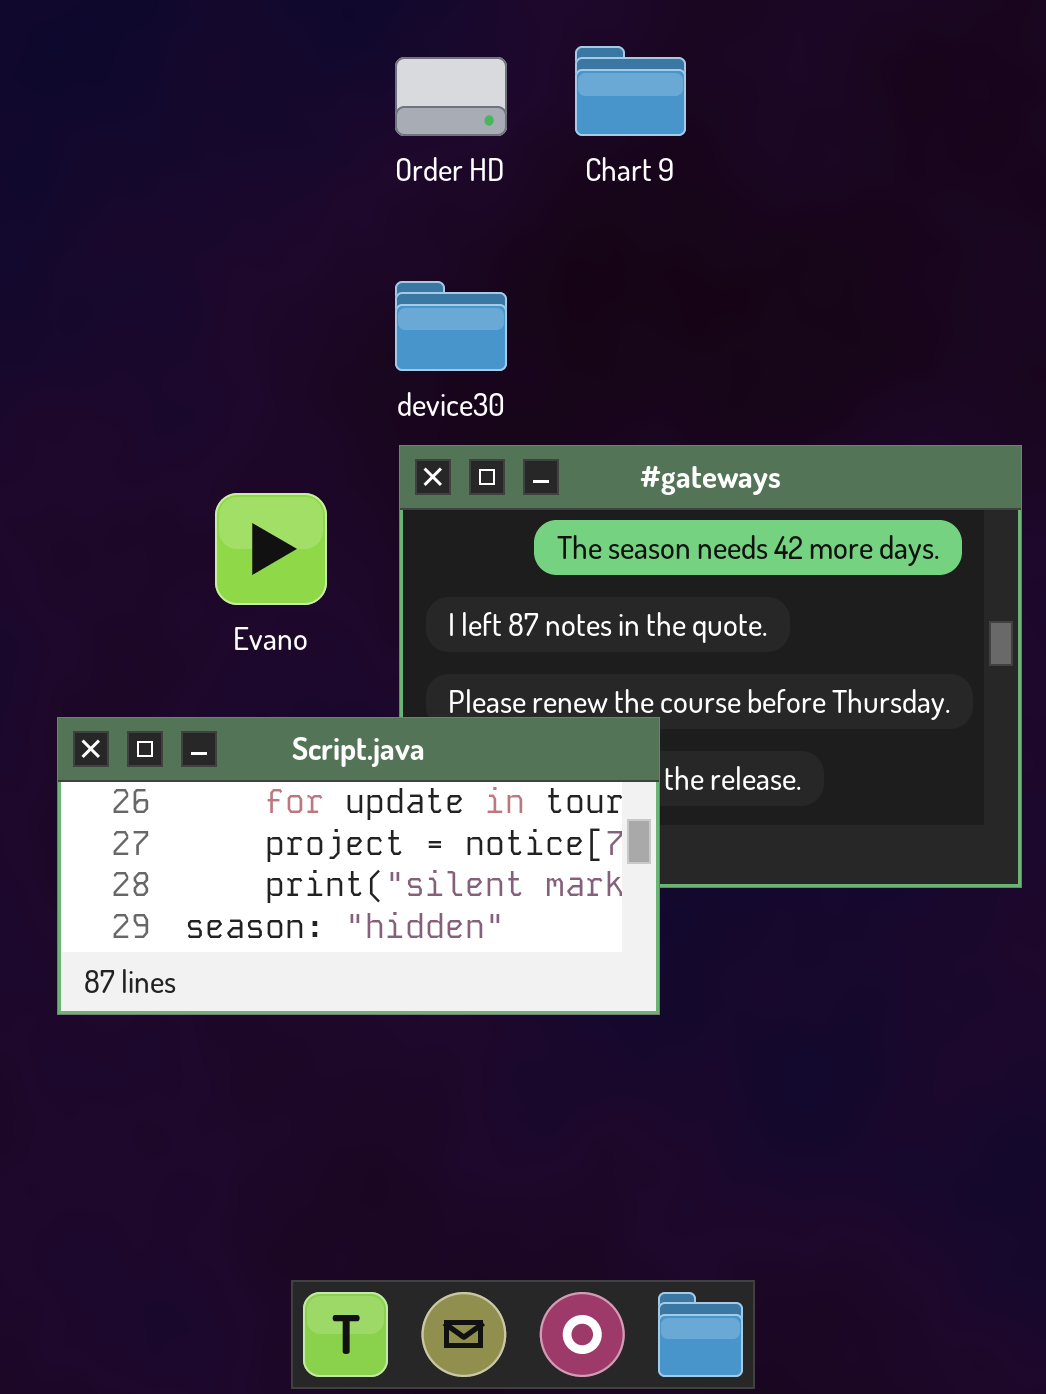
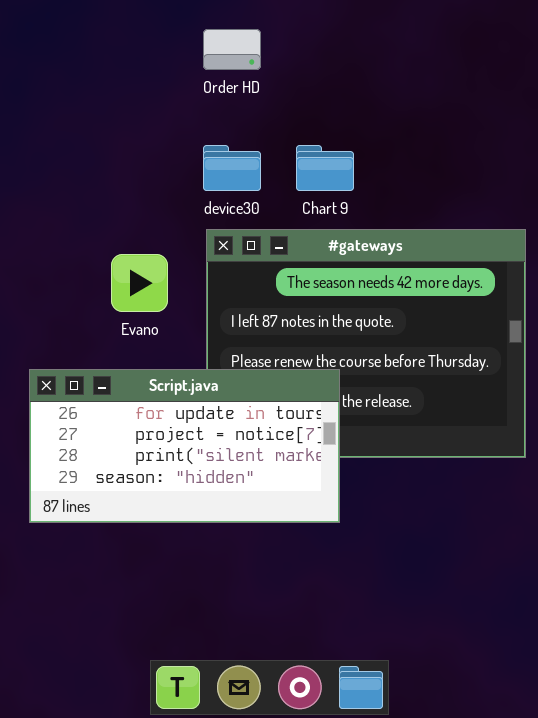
Chart 9: [575,46,686,136] -> [296,145,354,191], moved

